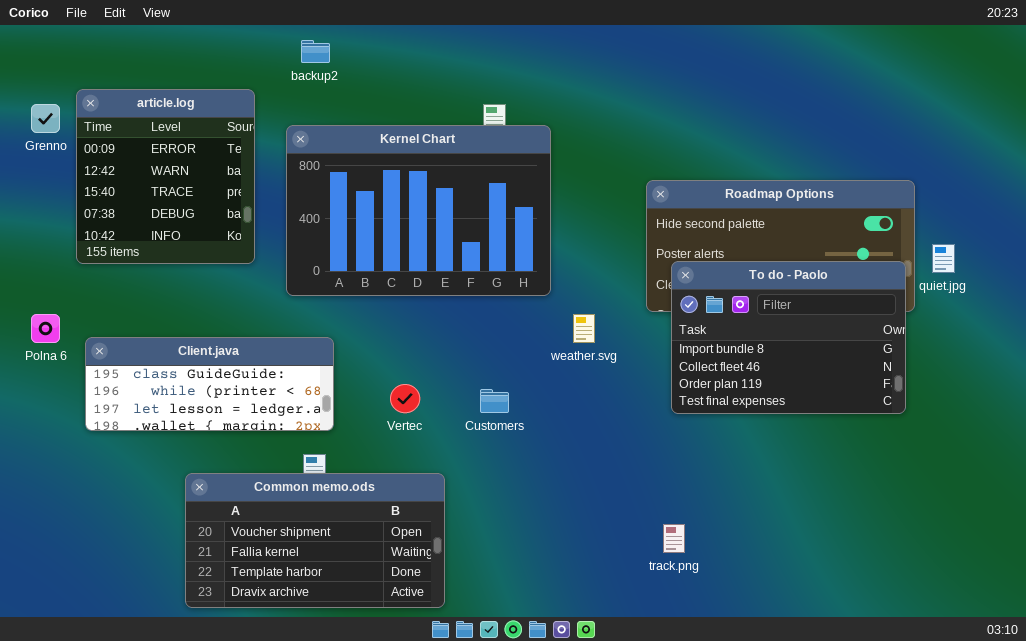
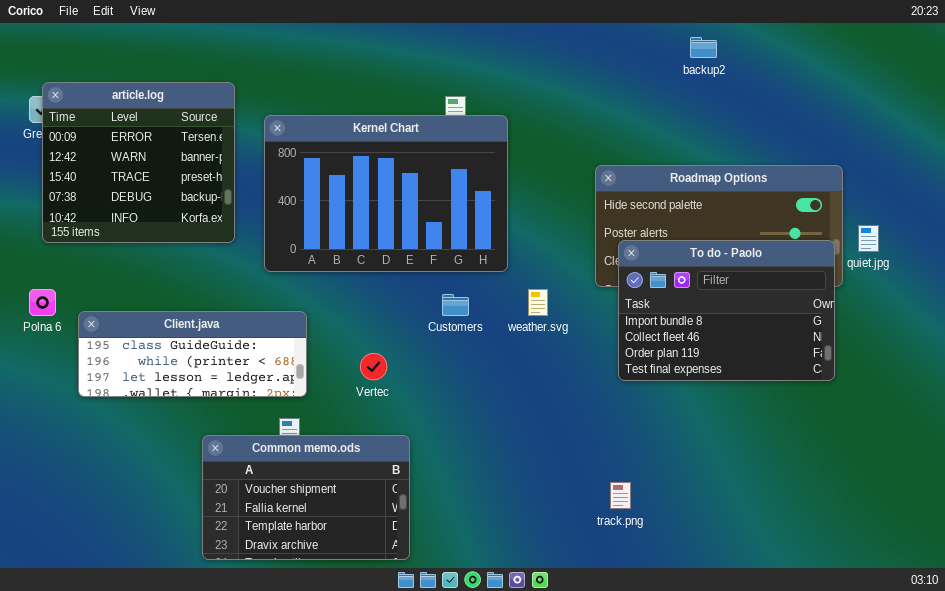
backup2: [301,40,330,63] -> [690,37,717,58], moved
article.log: [76,89,255,264] -> [42,82,235,243], resized
Customers: [480,389,509,413] -> [442,294,469,316], moved
Common memo.ods: [185,473,445,608] -> [202,435,410,560], resized

